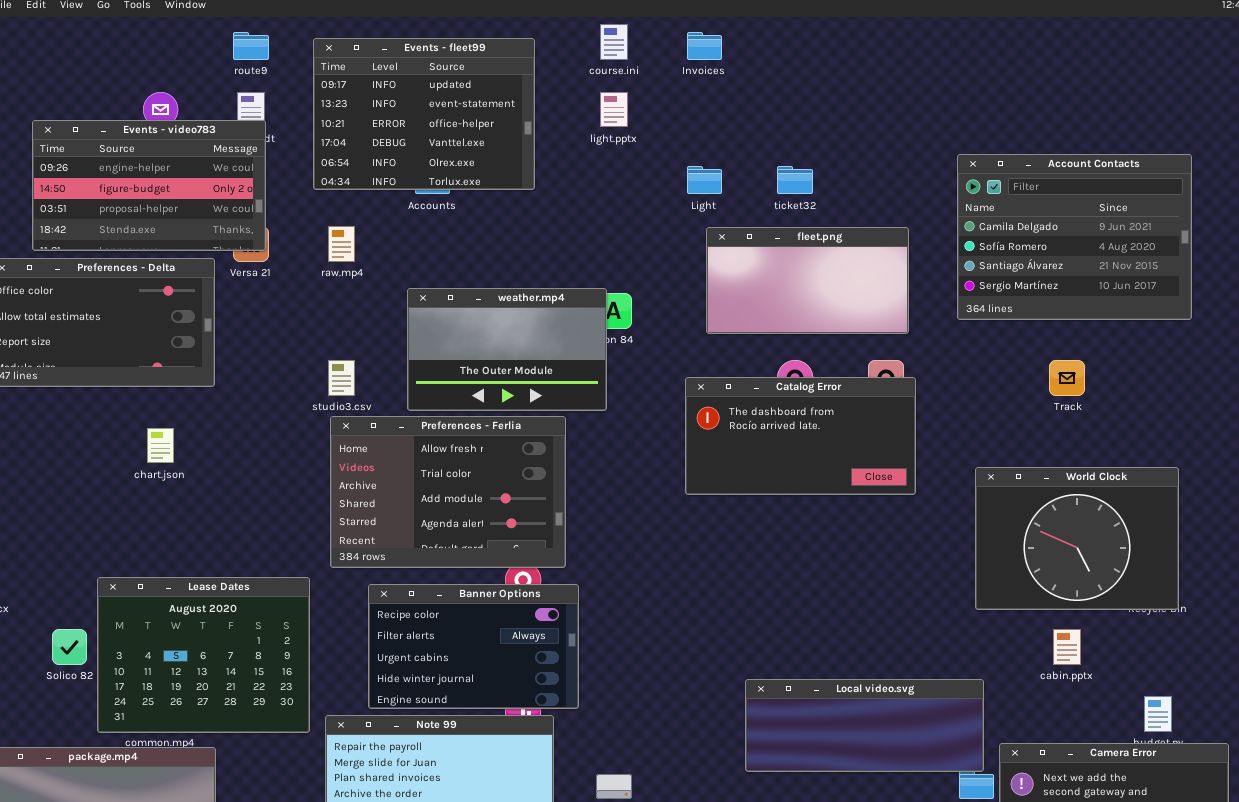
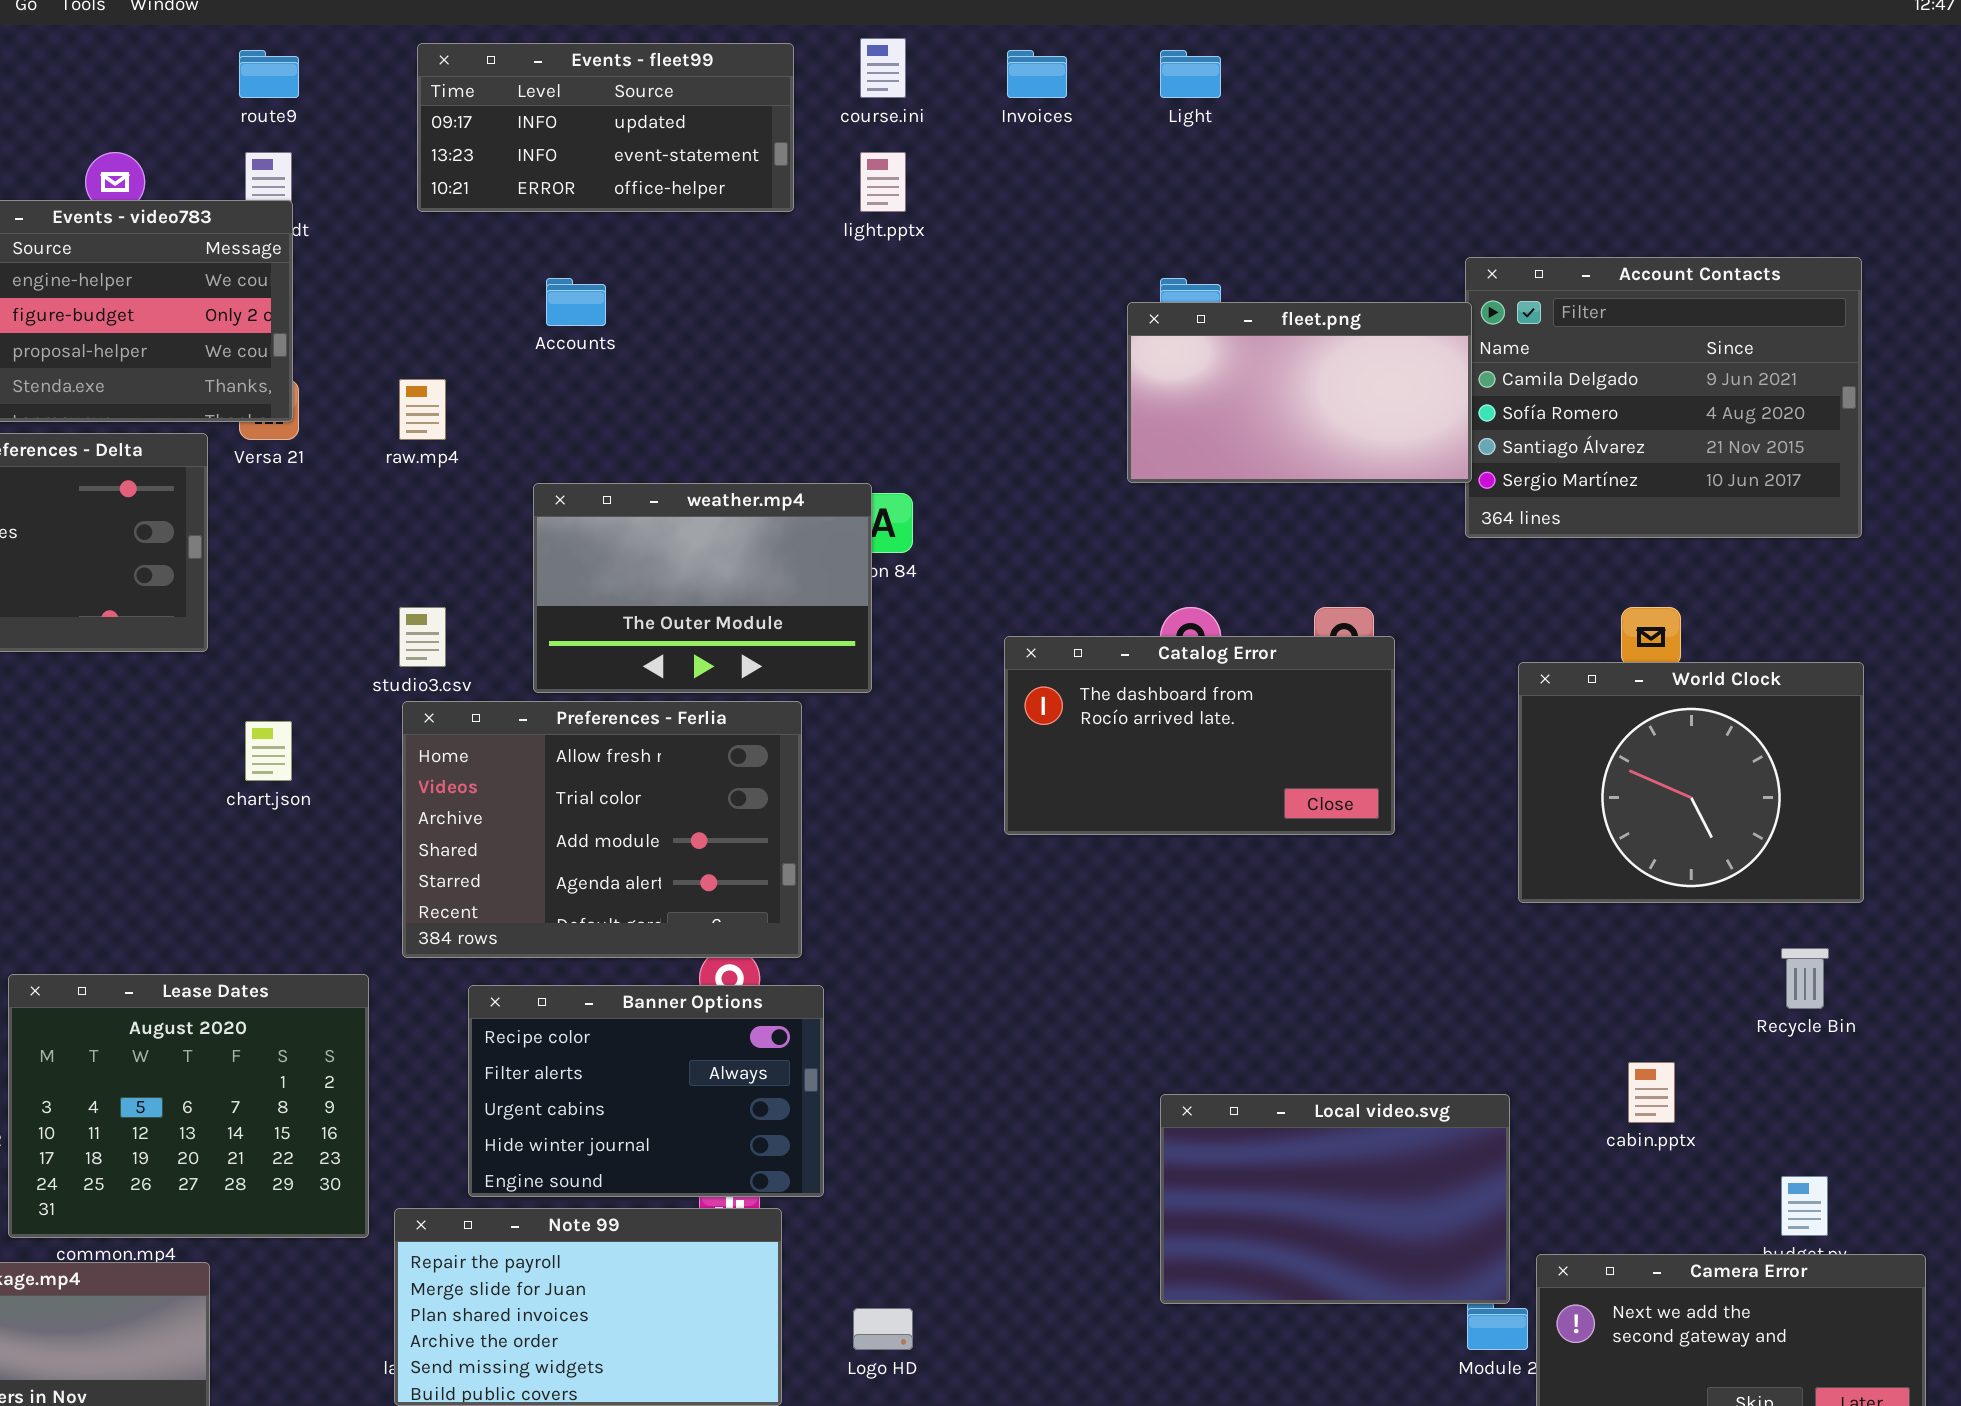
Events - fleet99: [313,38,535,190] -> [417,43,794,212], moved, resized
Light: [687,166,722,194] -> [1160,50,1221,98], moved
fleet.png: [706,227,909,334] -> [1127,302,1472,483], moved
chart.json: [147,428,174,463] -> [245,721,292,781], moved
World Clock: [975,467,1179,610] -> [1518,662,1864,903], moved
Local video.svg: [745,679,984,772] -> [1160,1094,1510,1304], resized

